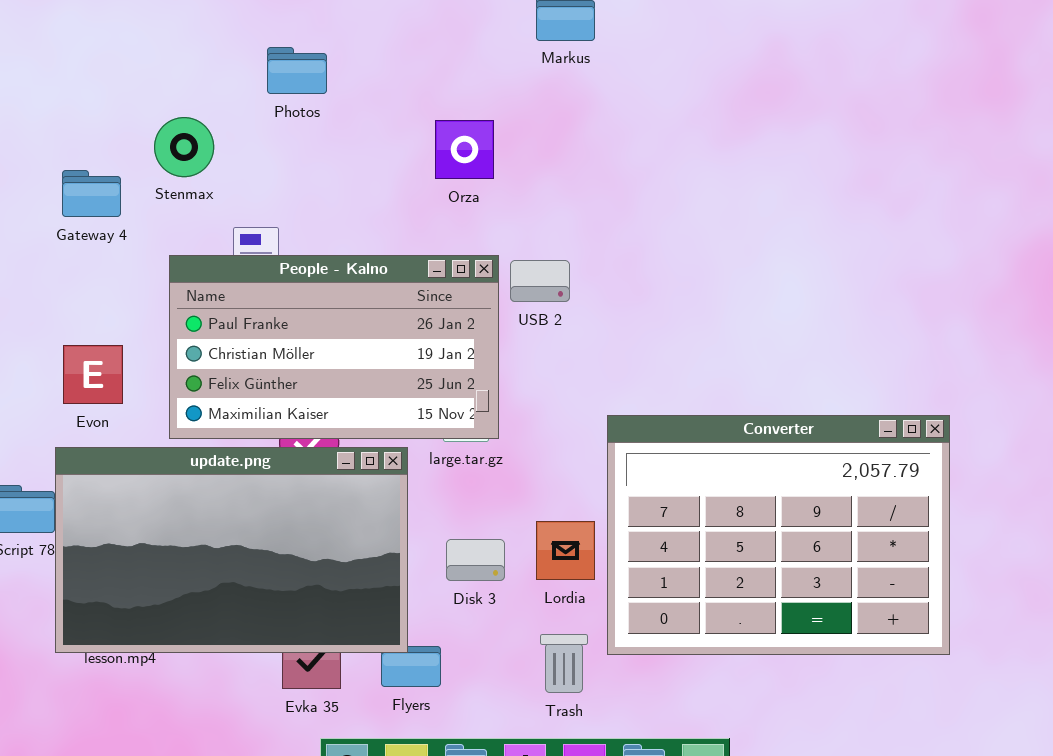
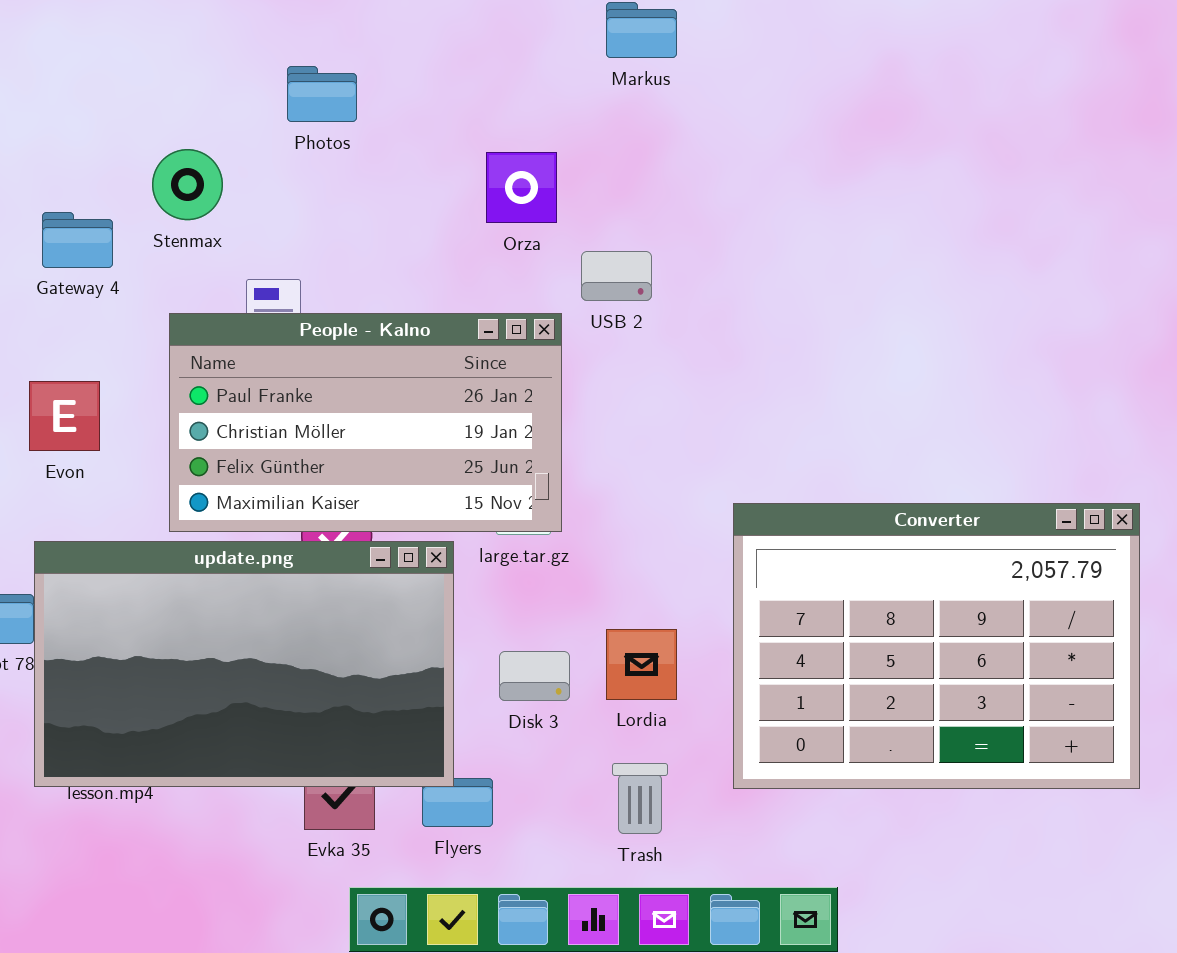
USB 2: [510,260,570,302] -> [581,251,652,301], moved
Evon: [63,345,123,404] -> [29,381,100,451], moved
Converter: [607,415,950,655] -> [733,503,1140,789], moved

